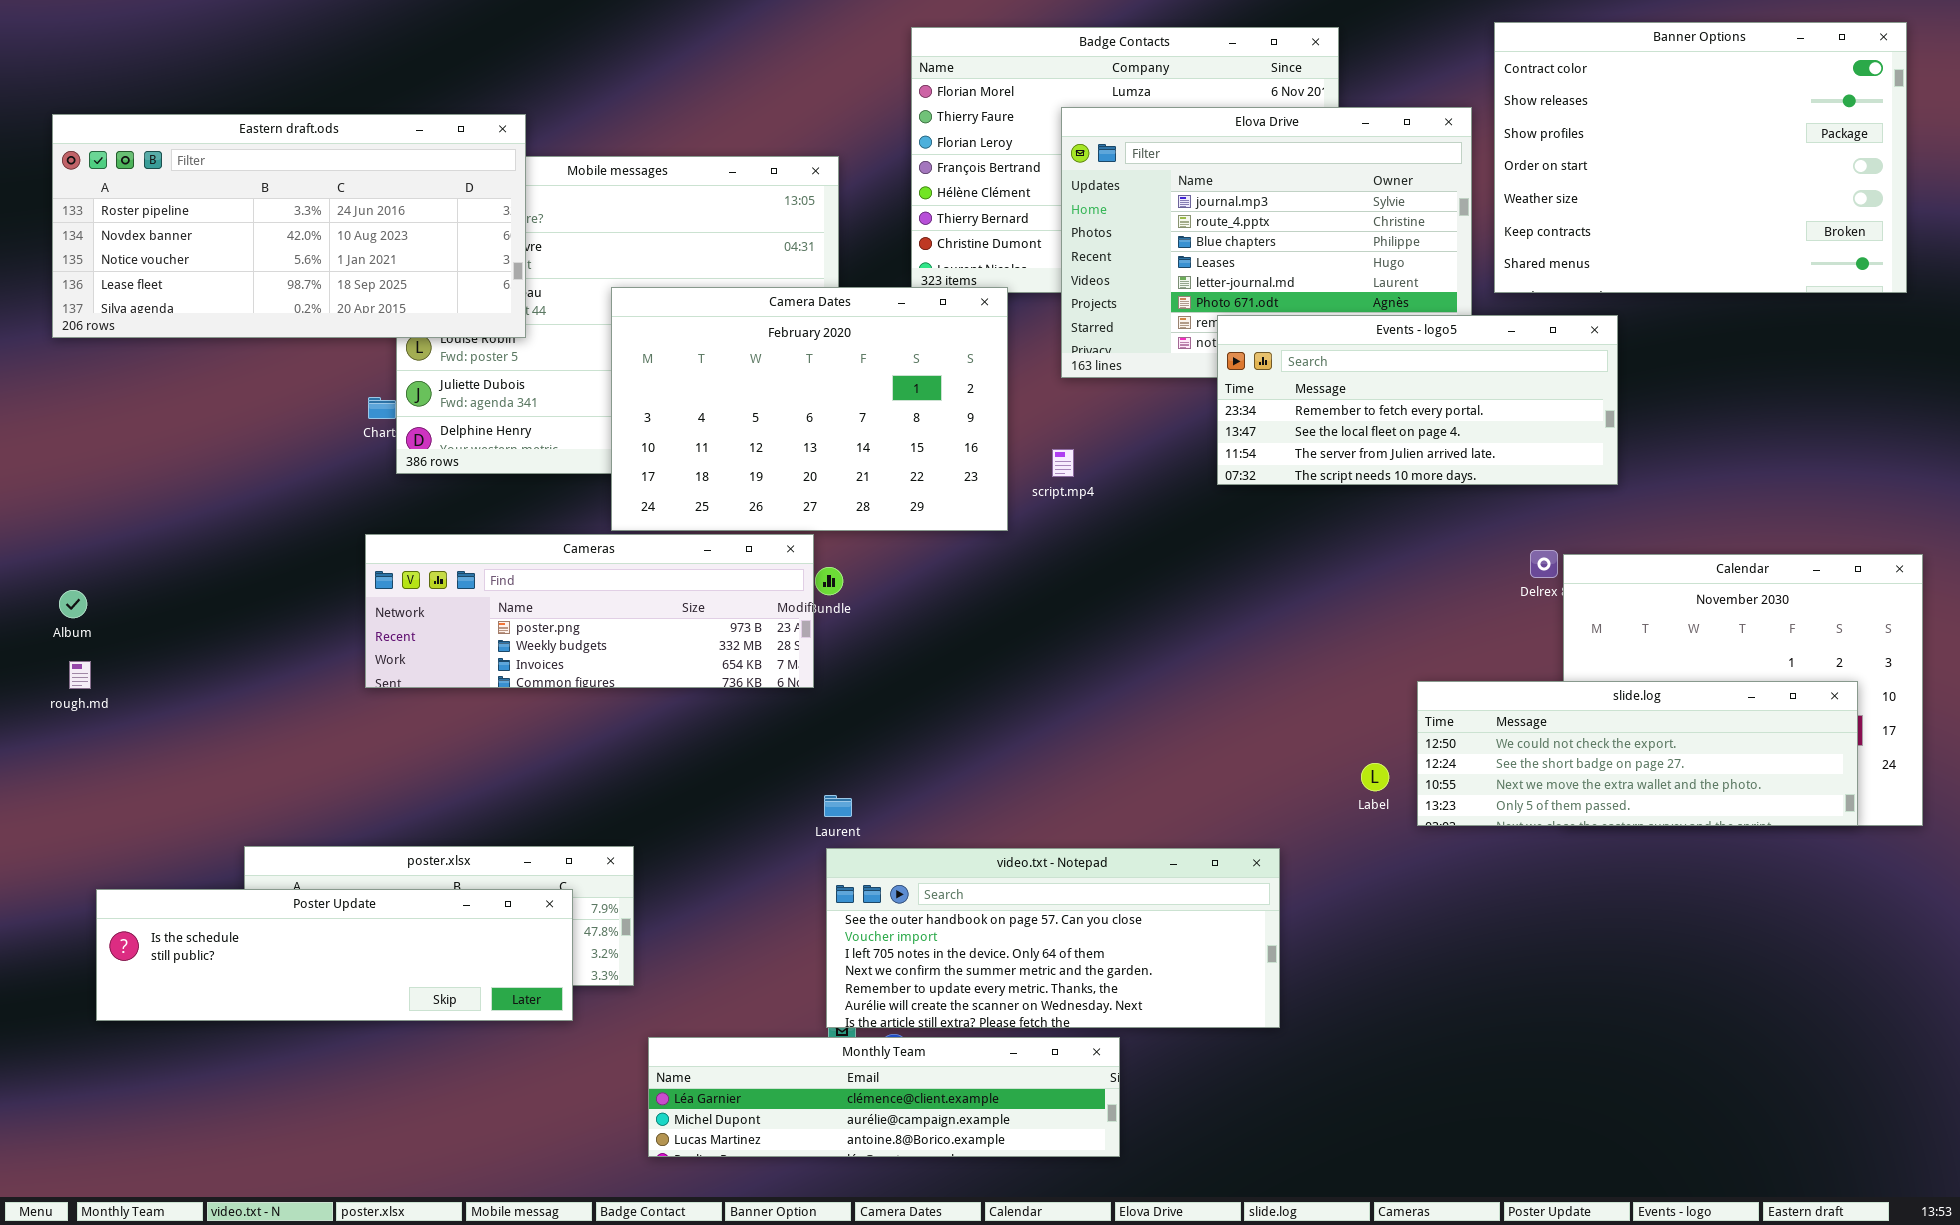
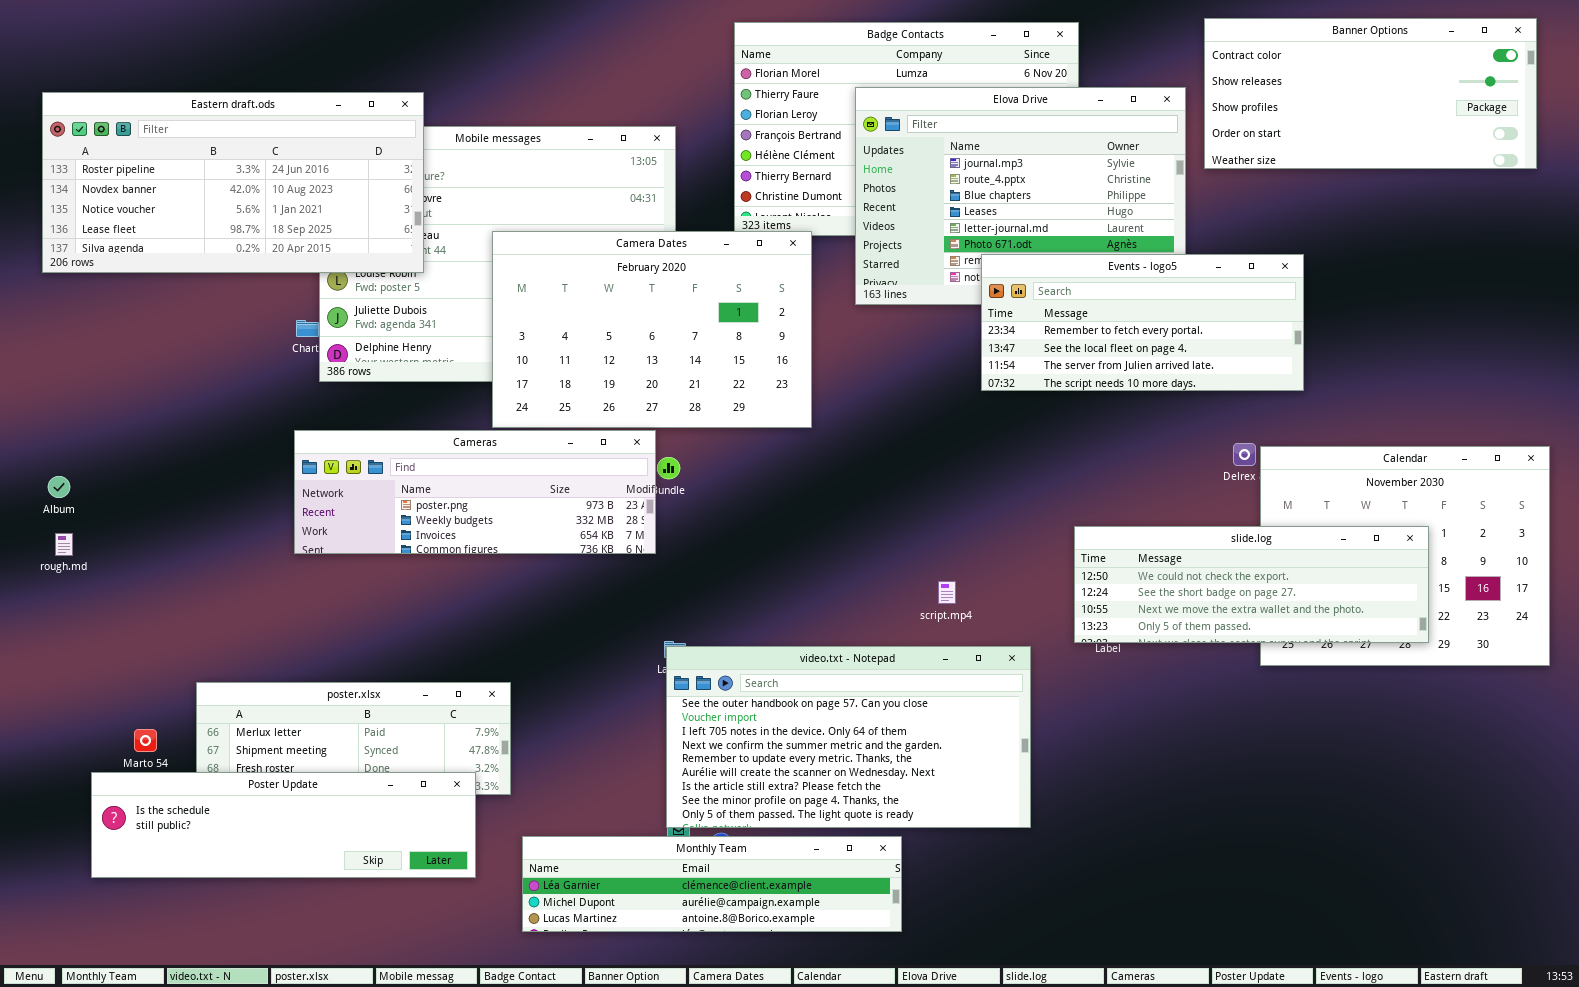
Banner Options: [1494,22,1907,293] -> [1204,18,1537,169], resized
script.mp4: [1052,449,1074,477] -> [938,581,956,604], moved
slide.log: [1417,681,1858,826] -> [1074,526,1429,643], moved
video.txt - Notepad: [826,848,1280,1028] -> [666,646,1031,828], resized
Poster Update: [96,889,573,1021] -> [91,772,476,878], moved

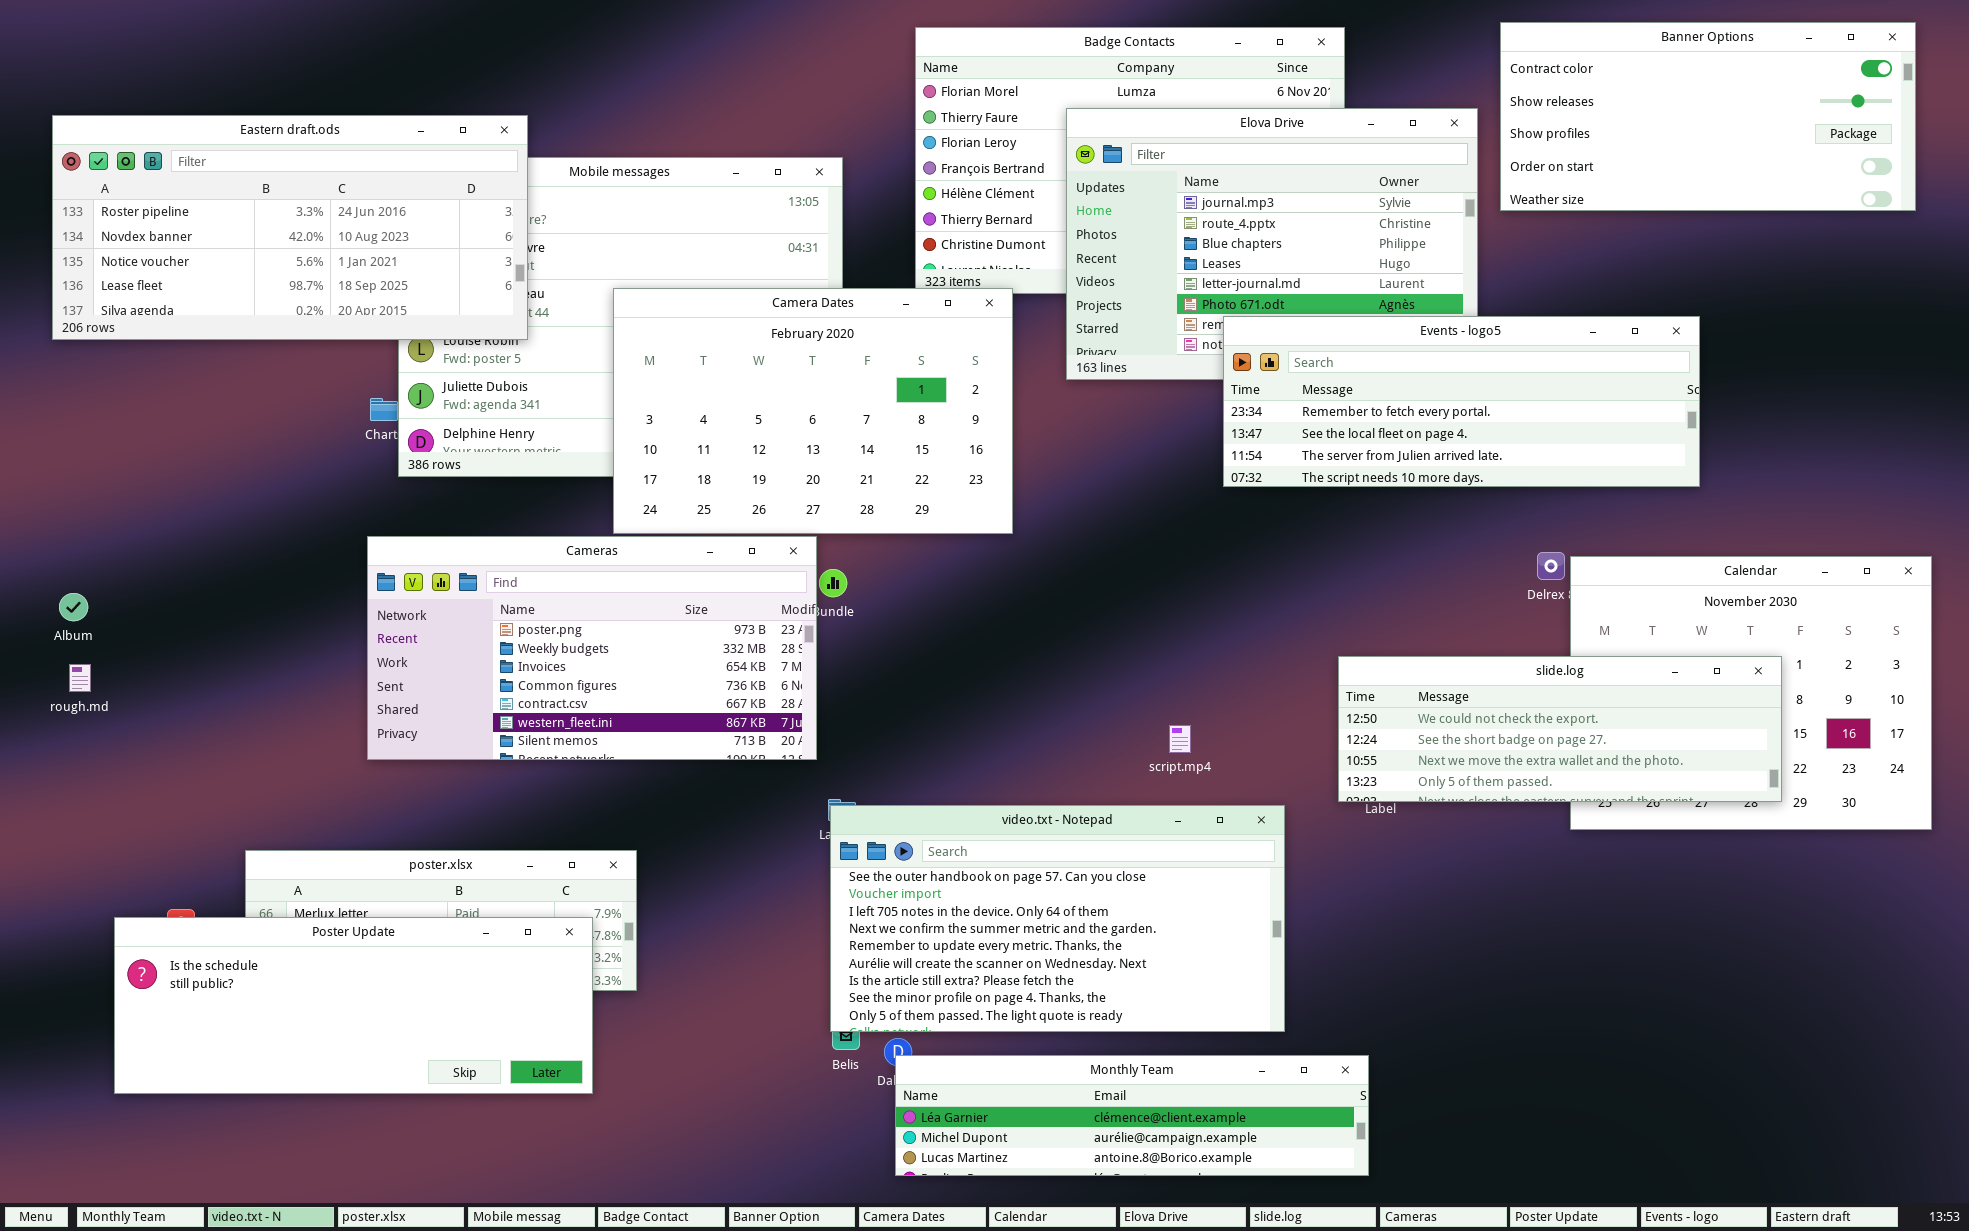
Events - logo5: [981,254,1304,391] -> [1223,316,1700,487], resized
Cameras: [294,430,656,554] -> [367,536,817,760], resized
Poster Update: [91,772,476,878] -> [114,917,593,1094], resized
Monthly Team: [522,836,902,932] -> [895,1055,1369,1176], moved

